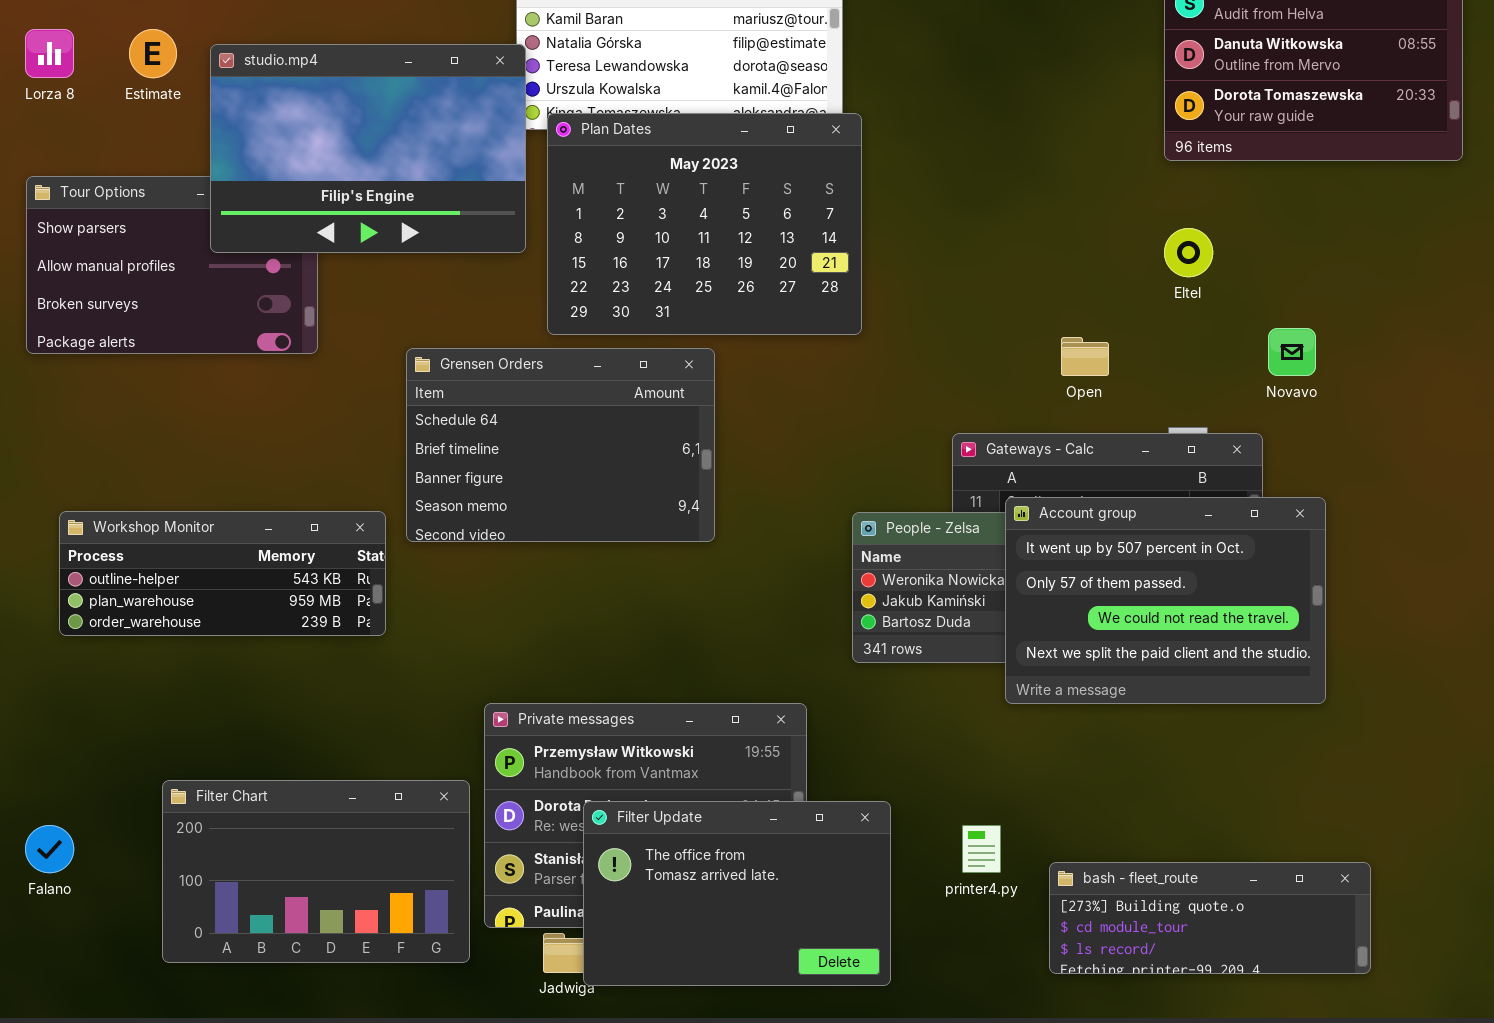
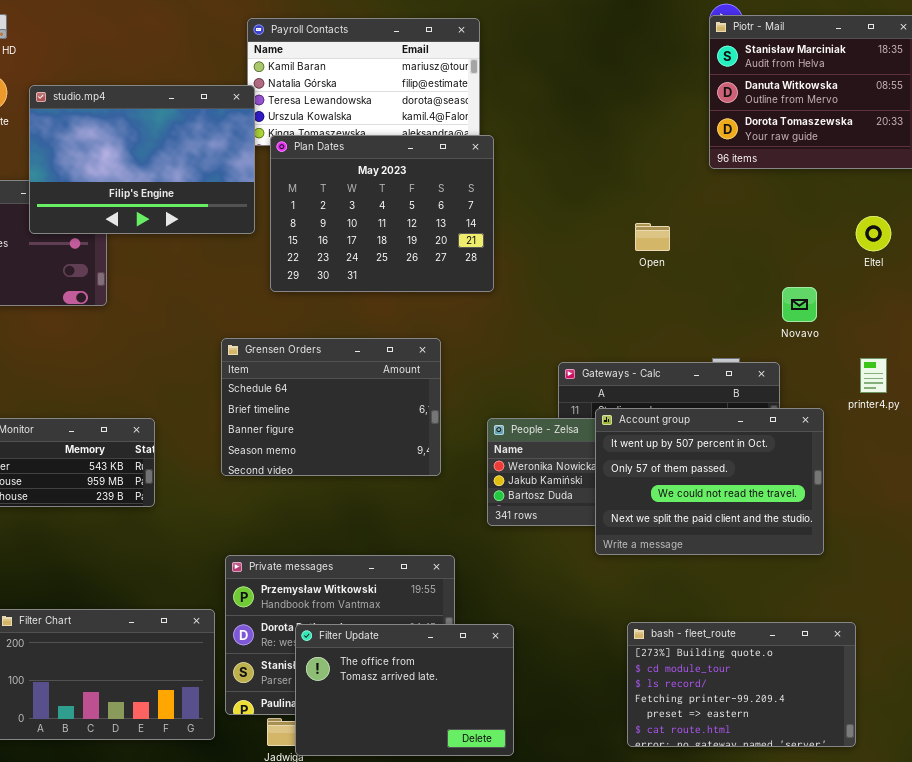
Eltel: [1164,228,1213,277] -> [856,216,891,251], moved
Open: [1061,337,1109,376] -> [635,223,670,251], moved
Grensen Orders: [406,348,715,542] -> [221,338,441,476], moved
printer4.py: [962,825,1001,873] -> [860,358,887,393], moved
bash - fleet_route: [1049,862,1371,974] -> [627,622,856,747], resized

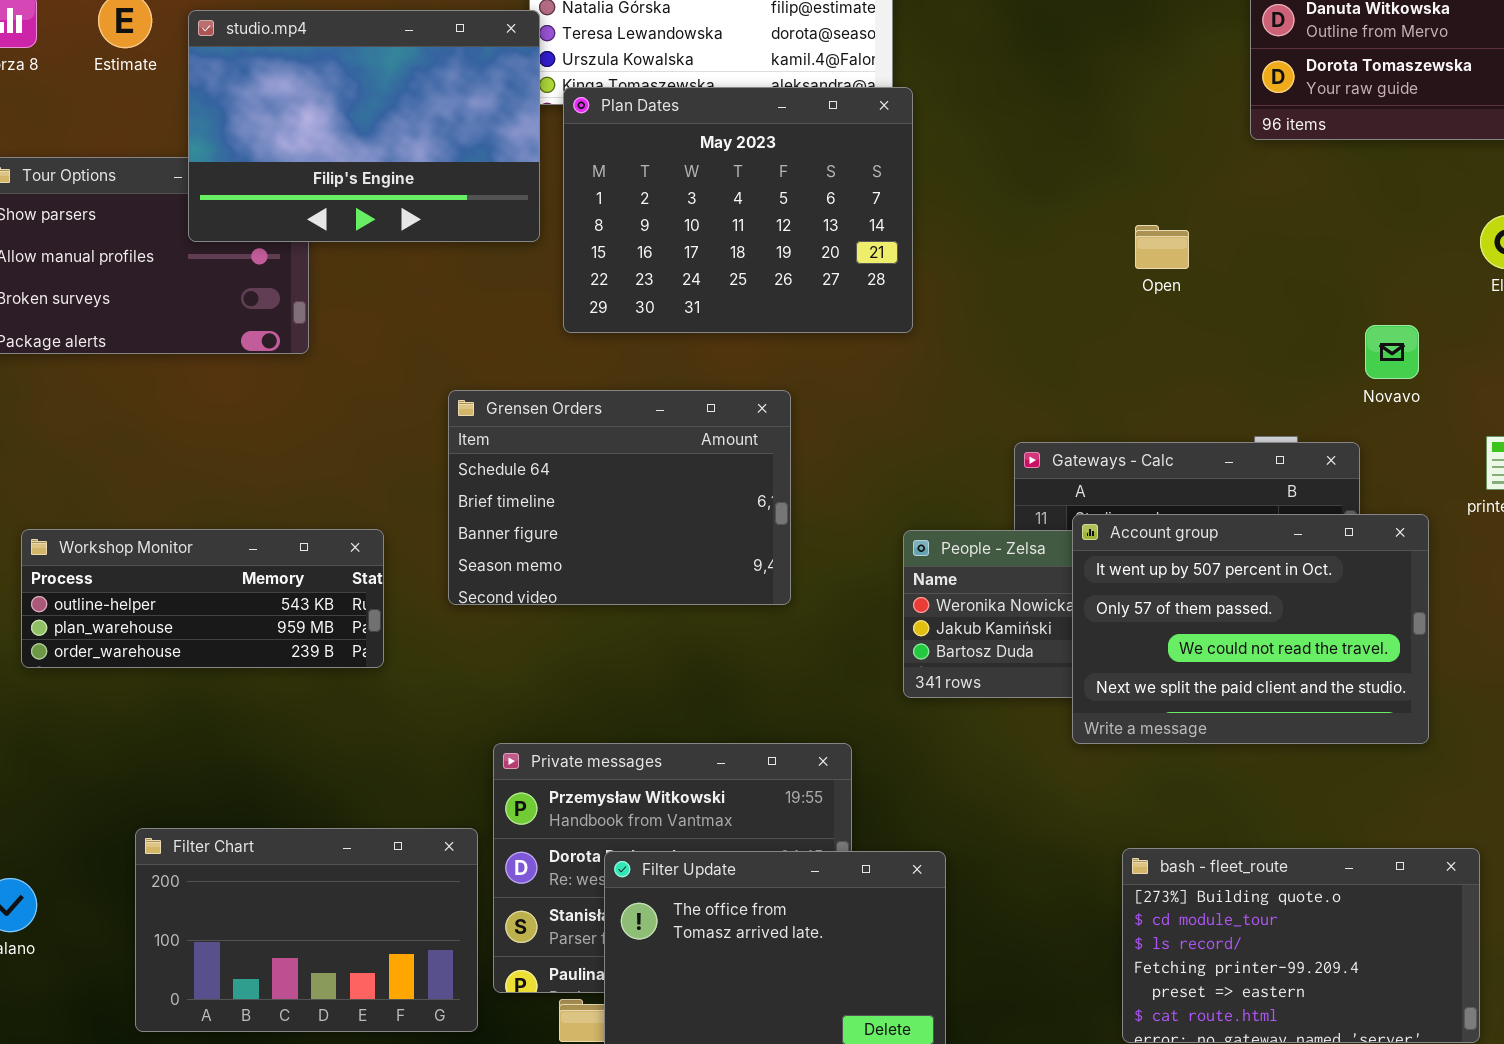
Grensen Orders: [221,338,441,476] -> [448,390,791,605], moved

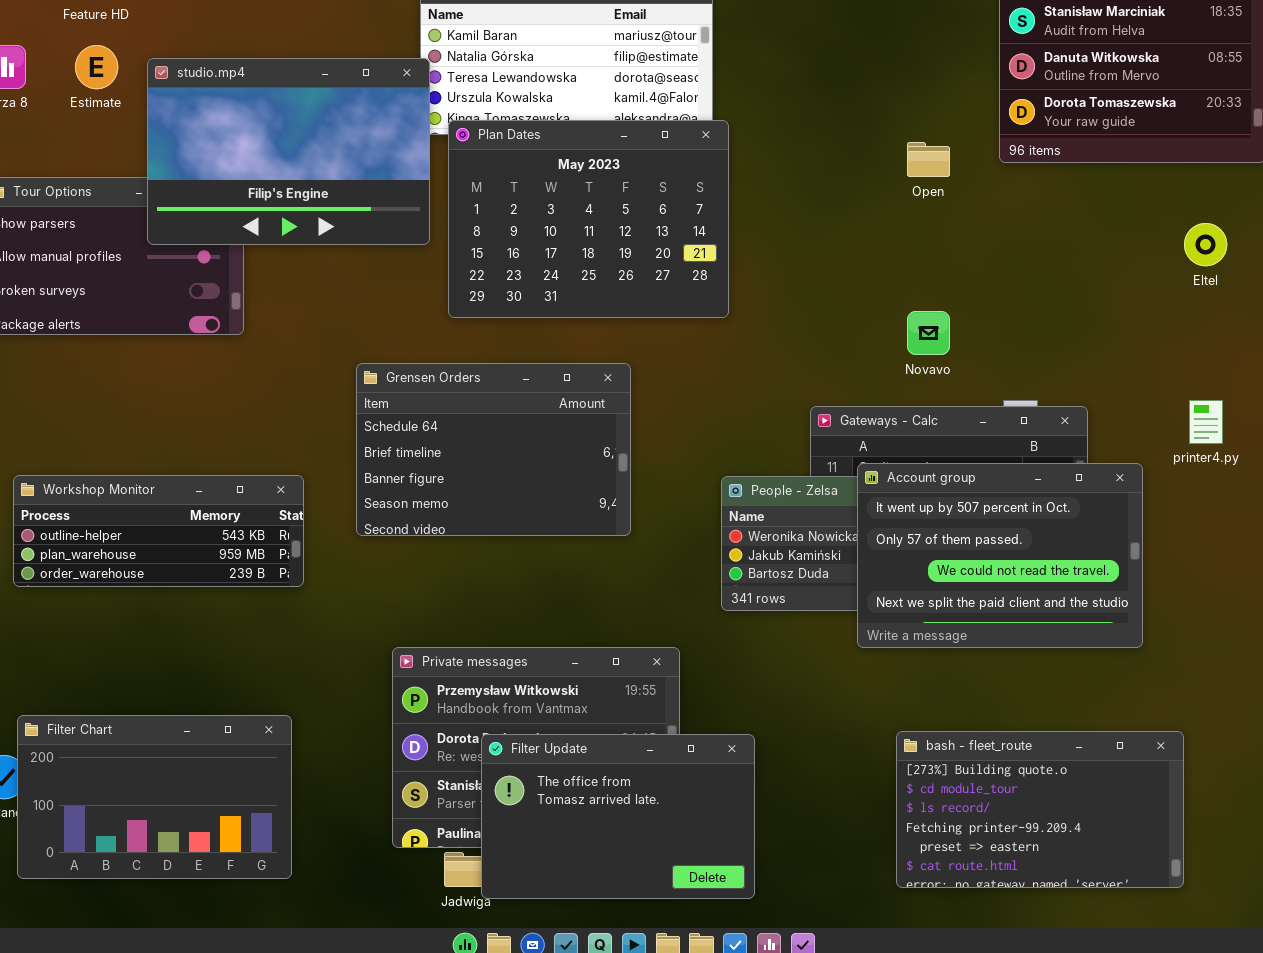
Open: [1135,225,1189,269] -> [907,142,950,177], moved
Novavo: [1365,325,1419,379] -> [907,311,950,355], moved
Filter Chart: [135,828,478,1032] -> [17,715,292,879], moved

